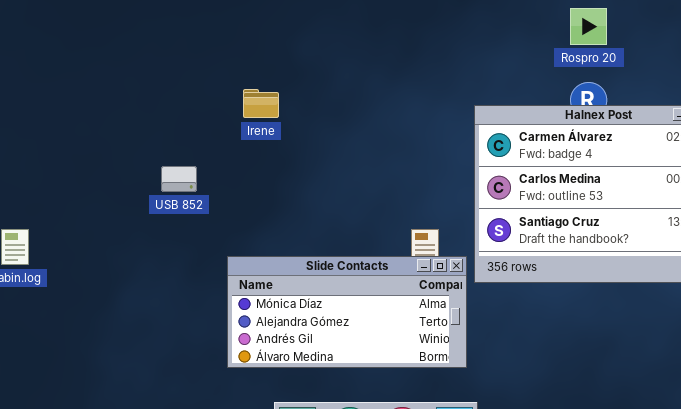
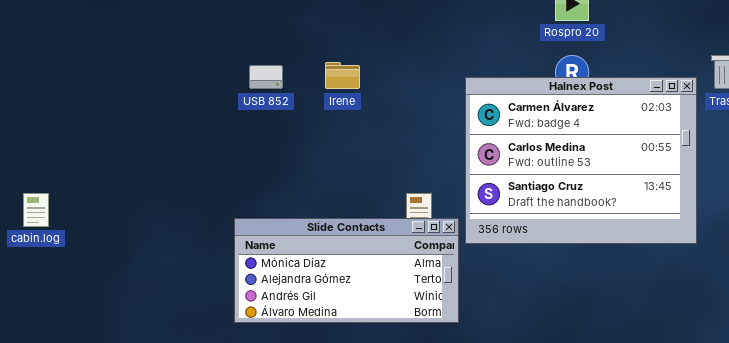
Irene: [243,89,279,118] -> [325,62,360,89], moved
USB 852: [161,166,197,192] -> [249,65,283,89], moved

